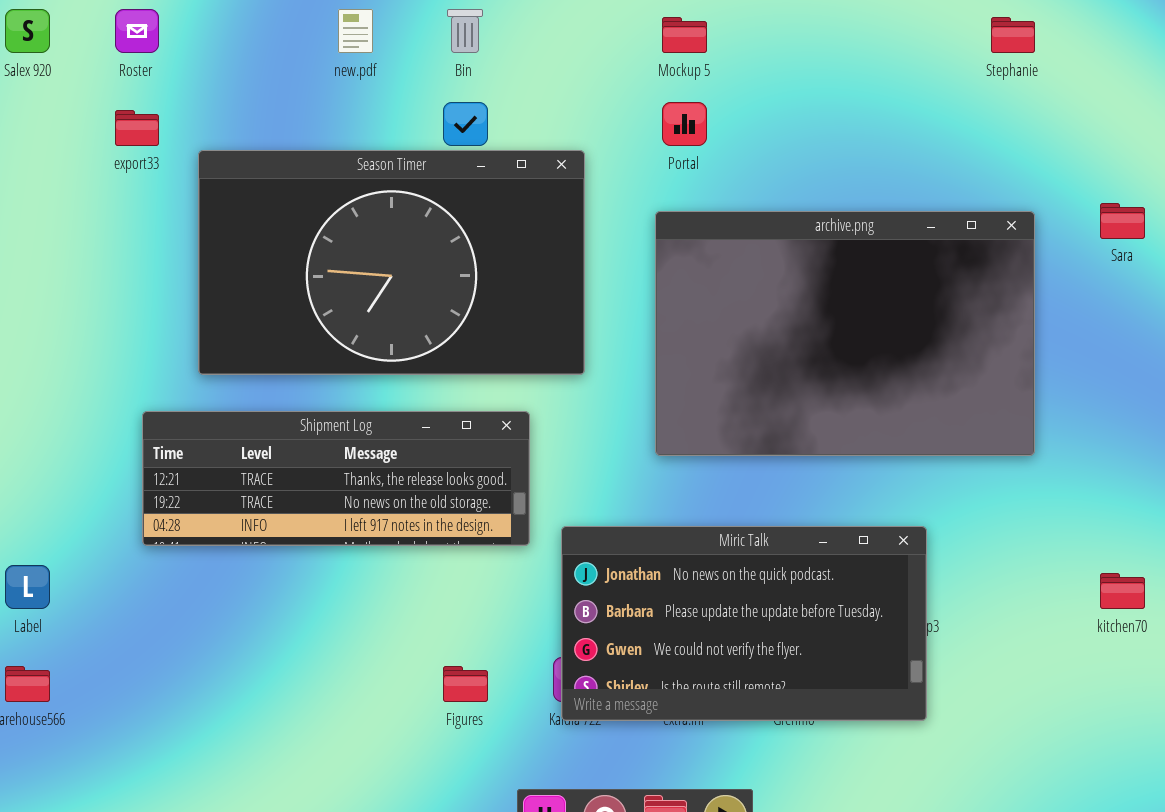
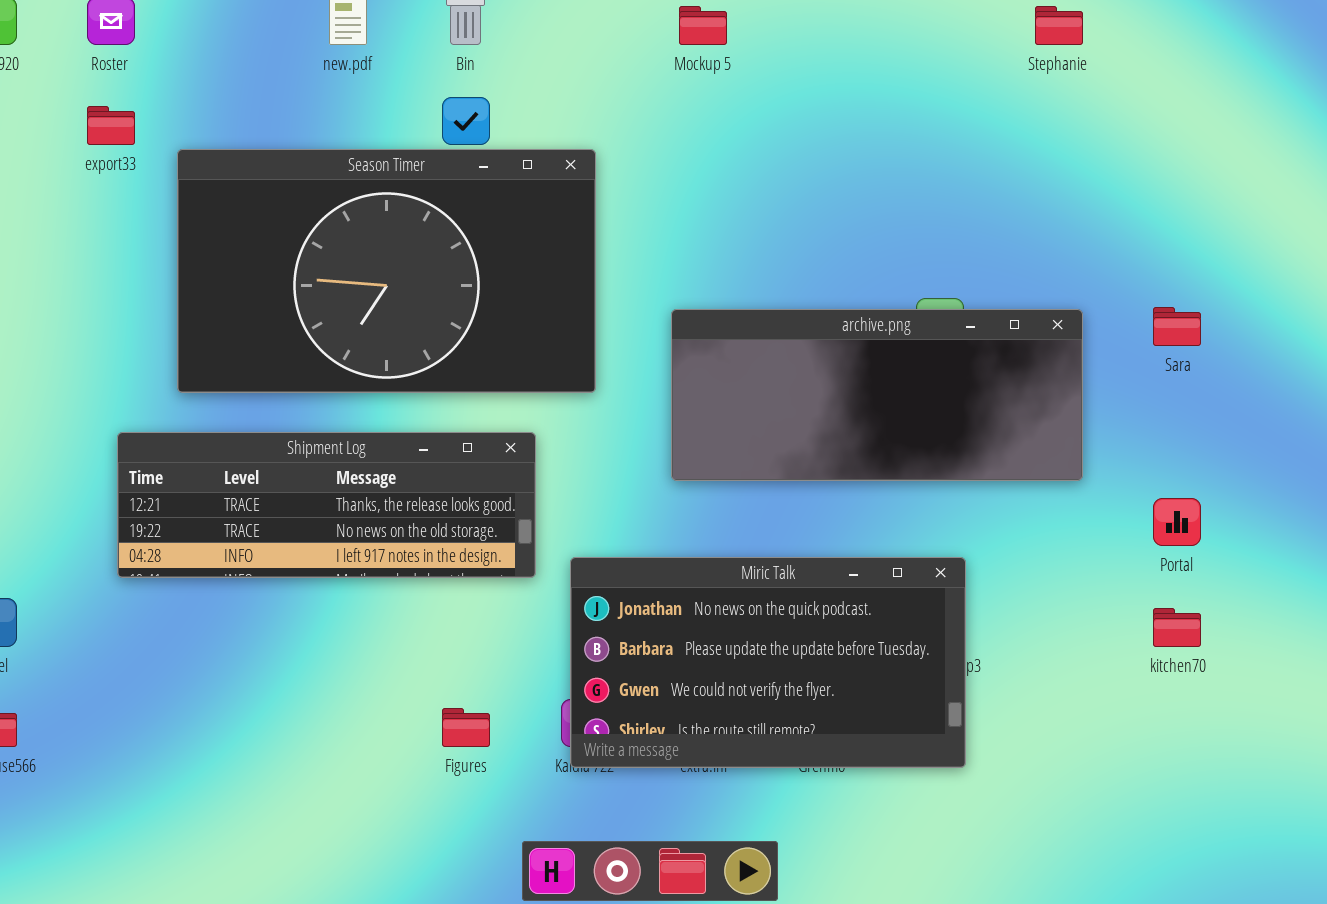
Portal: [662,102,707,146] -> [1153,498,1201,546], moved
Sara: [1100,203,1145,239] -> [1153,307,1201,346], moved
archive.png: [655,211,1035,456] -> [671,309,1083,481], resized

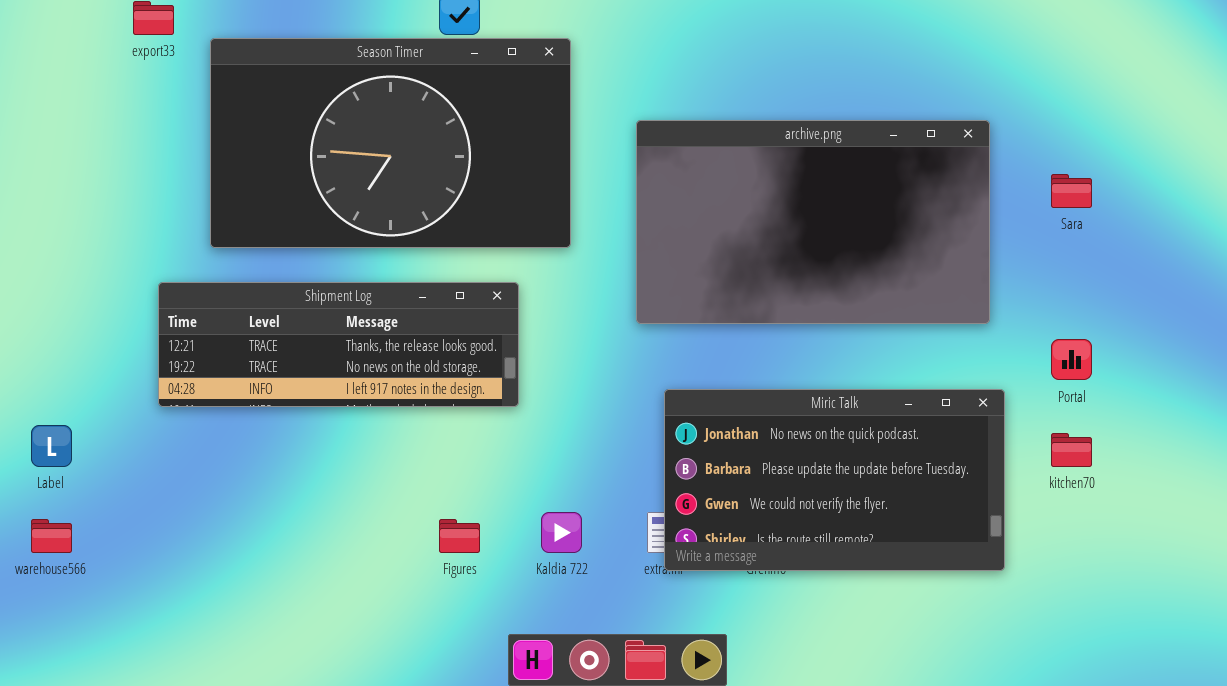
archive.png: [671,309,1083,481] -> [636,120,990,324], resized
Miric Talk: [570,557,966,768] -> [664,389,1005,571], moved

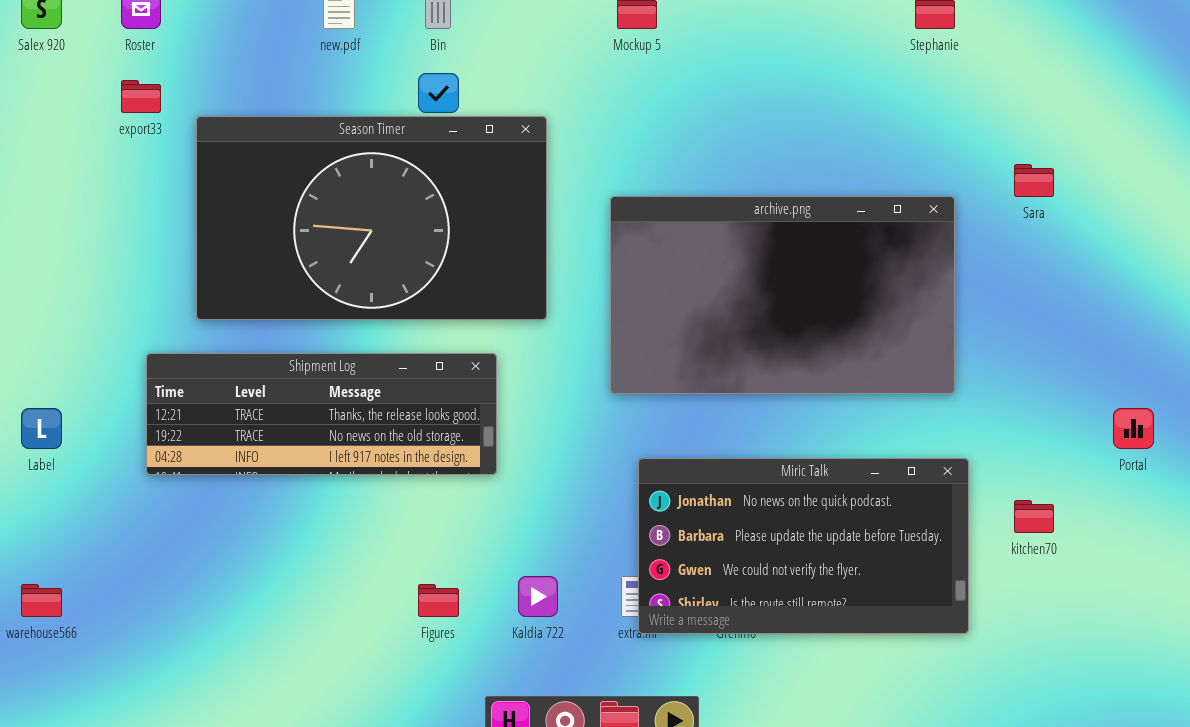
Sara: [1051,174,1092,208] -> [1014,164,1054,197], moved
Portal: [1051,339,1092,380] -> [1113,408,1154,449], moved
Label: [31,425,72,467] -> [21,408,62,449], moved

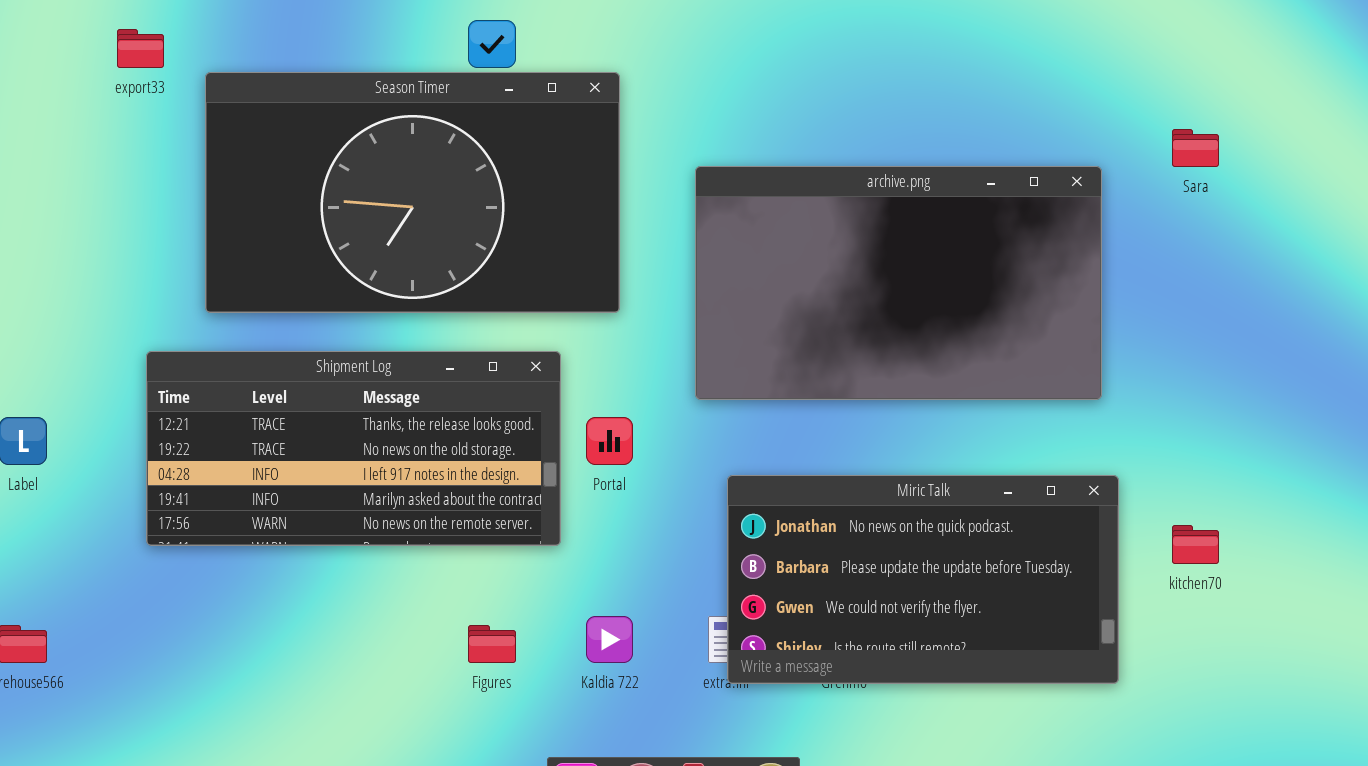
Shipment Log: [146,353,497,475] -> [146,351,561,546], resized
Portal: [1113,408,1154,449] -> [586,417,633,465], moved

